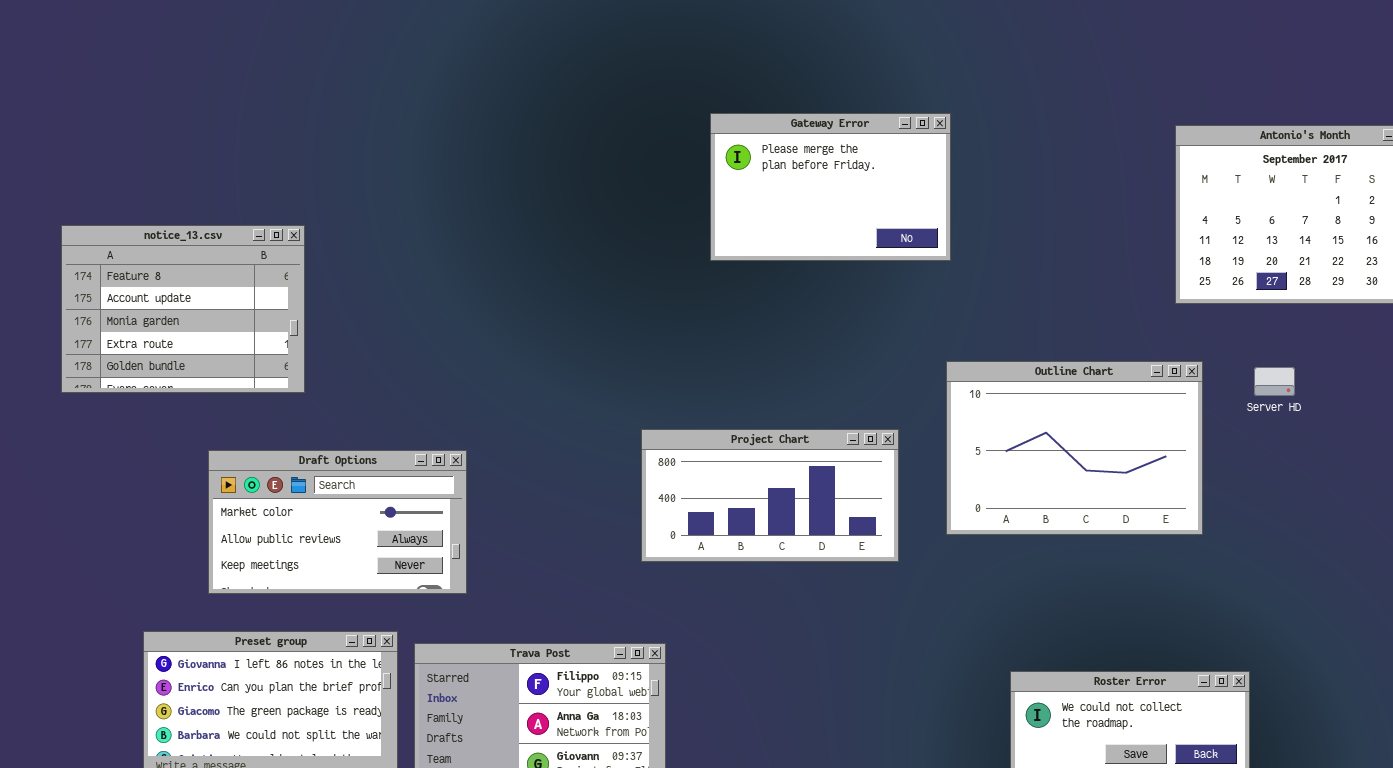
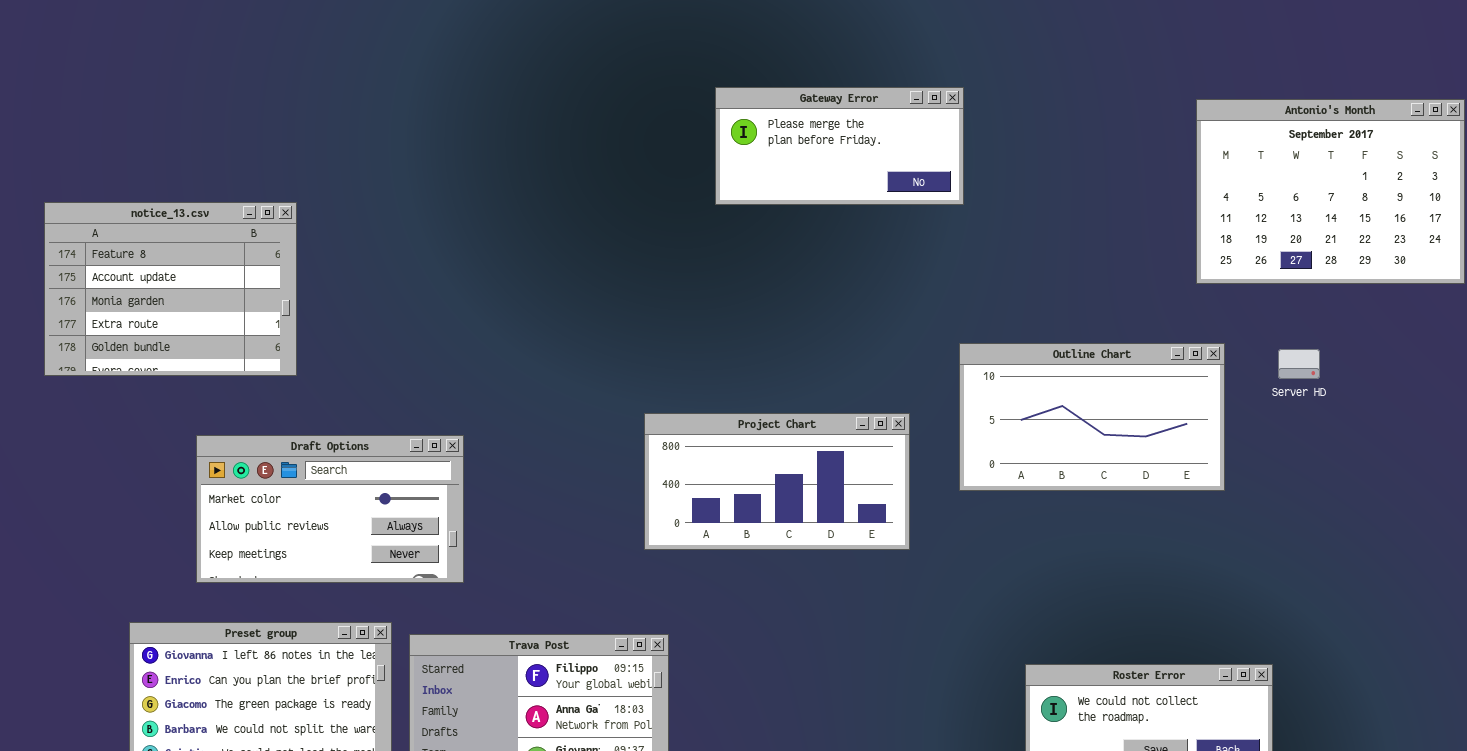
Gateway Error: [710,113,951,261] -> [715,87,964,205], resized
Outline Chart: [946,361,1203,535] -> [959,343,1225,491], resized

